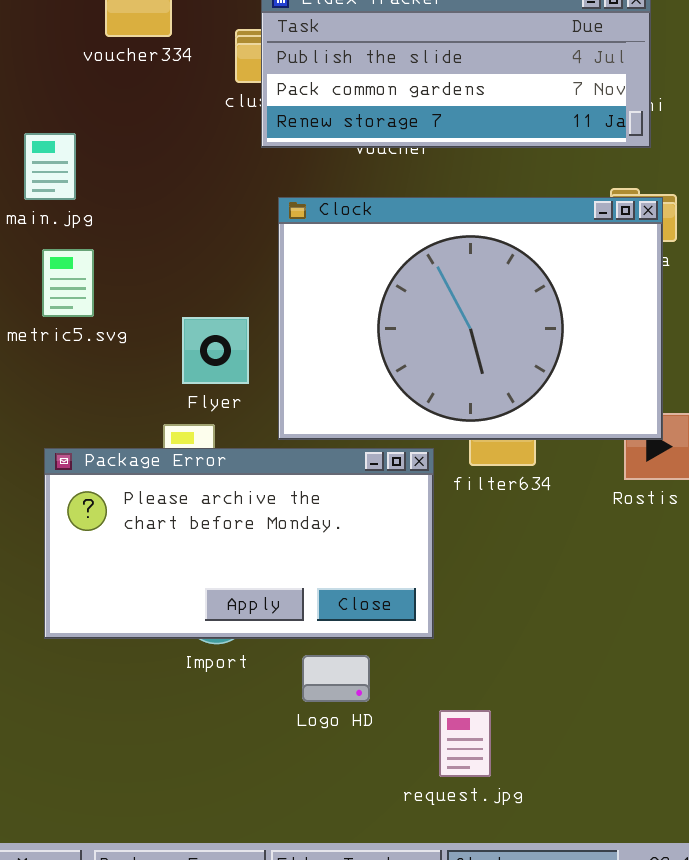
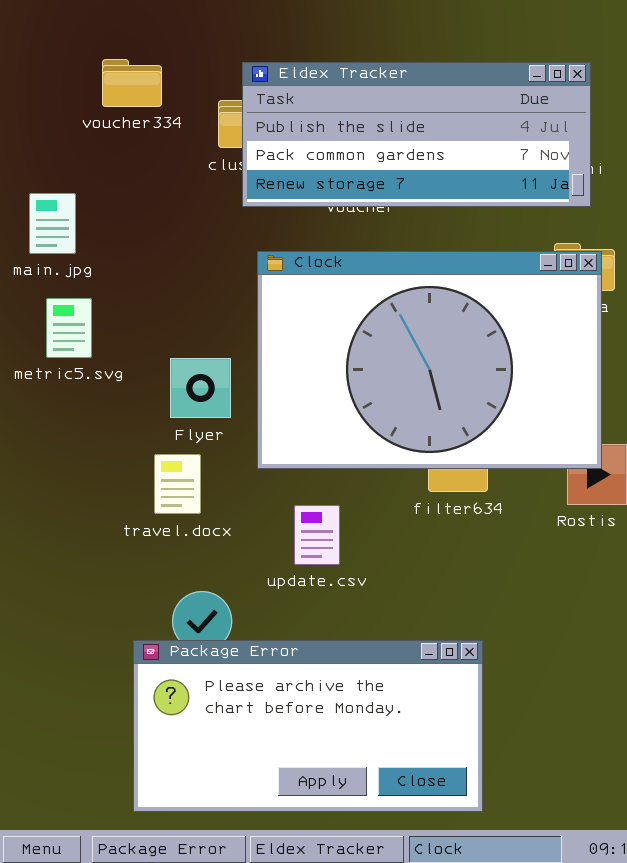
Package Error: [44,448,434,639] -> [133,640,483,812], moved

